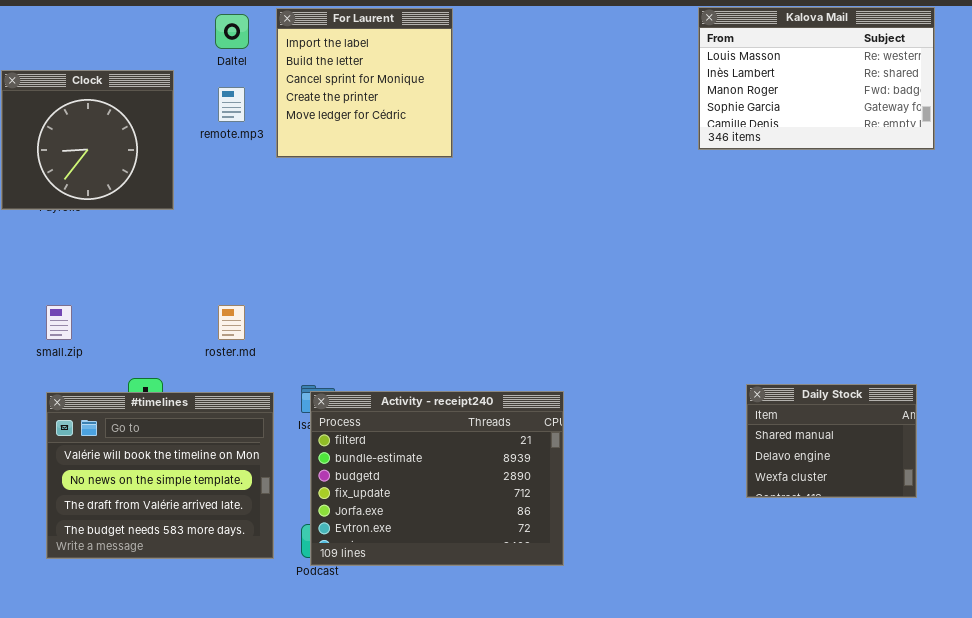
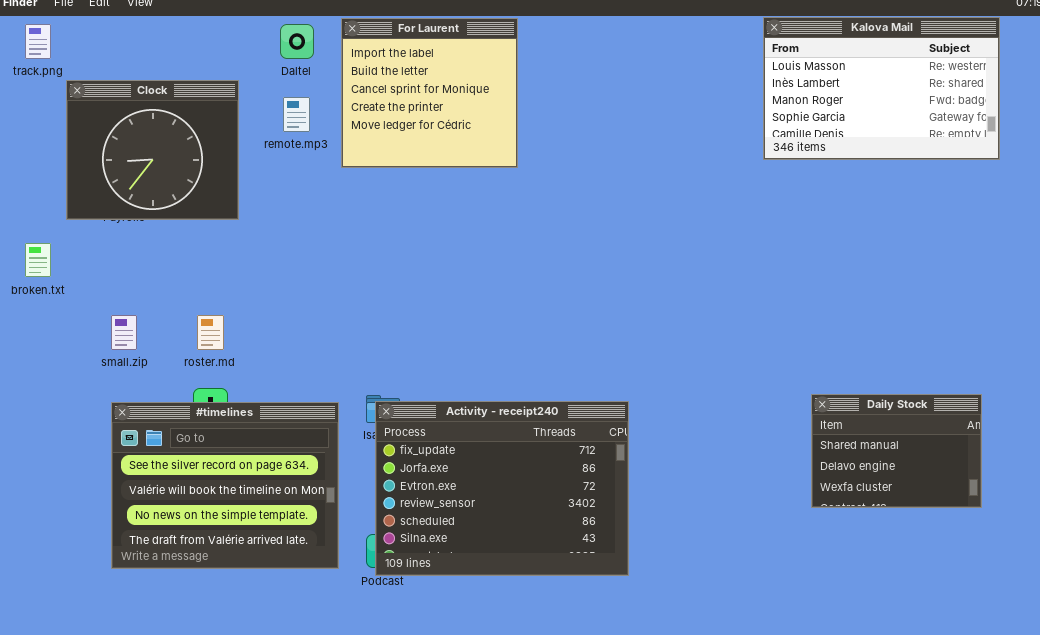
roster.md: [218,305,245,340] -> [197,315,224,350], moved
Activity - receipt240: [310,391,564,566] -> [375,401,629,576], scrolled down 3 rows
#timelines: [46,392,274,559] -> [111,402,339,569], scrolled up 1 row

